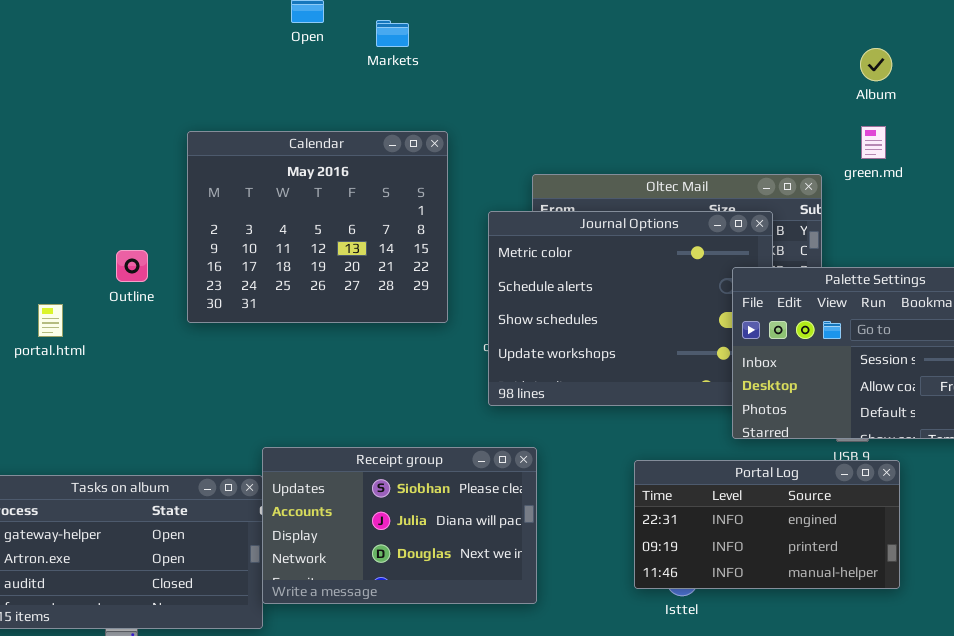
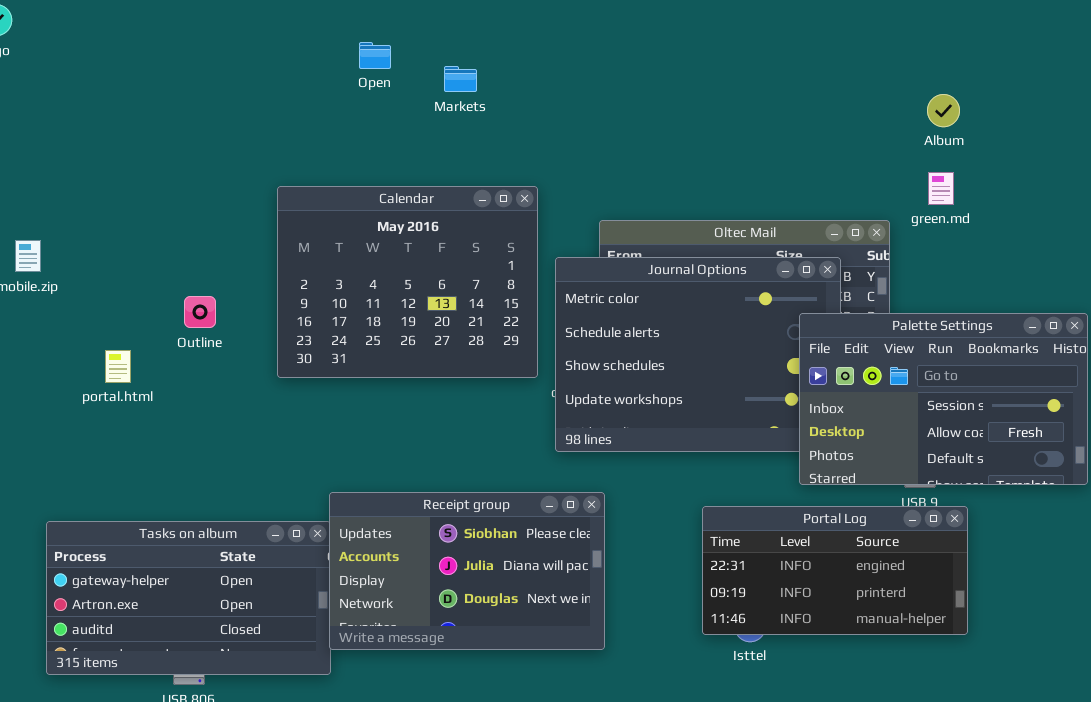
Calendar: [187,131,448,323] -> [277,186,538,378], moved

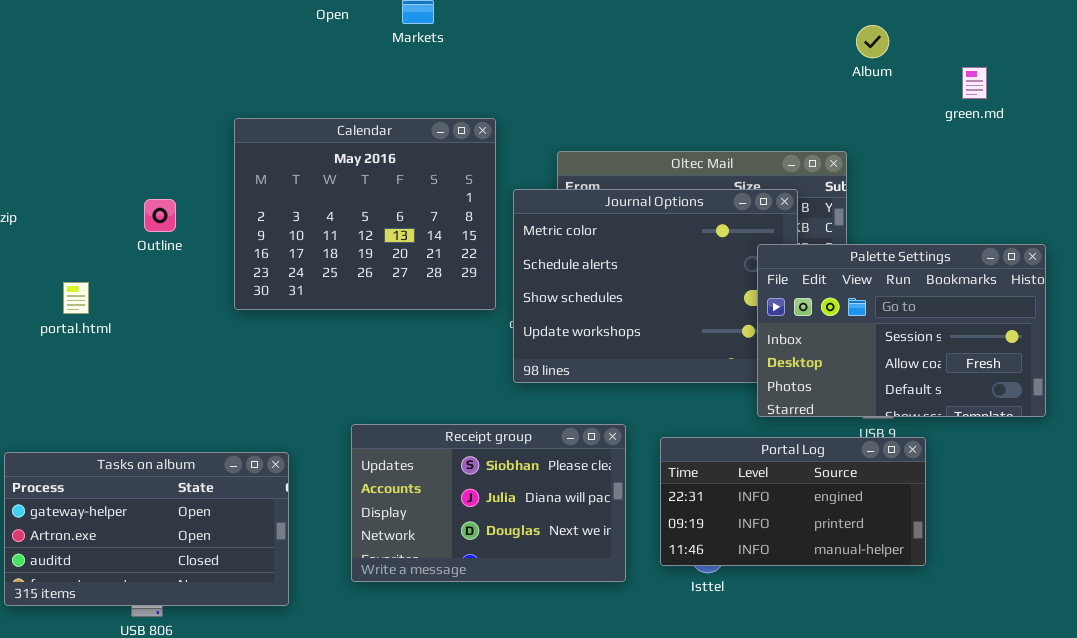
Album: [927,94,960,127] -> [856,25,889,58], moved
green.md: [928,172,954,205] -> [962,67,987,99], moved
Outline: [184,296,216,328] -> [144,199,176,232], moved
Receipt group: [329,492,605,650] -> [351,424,626,582], moved

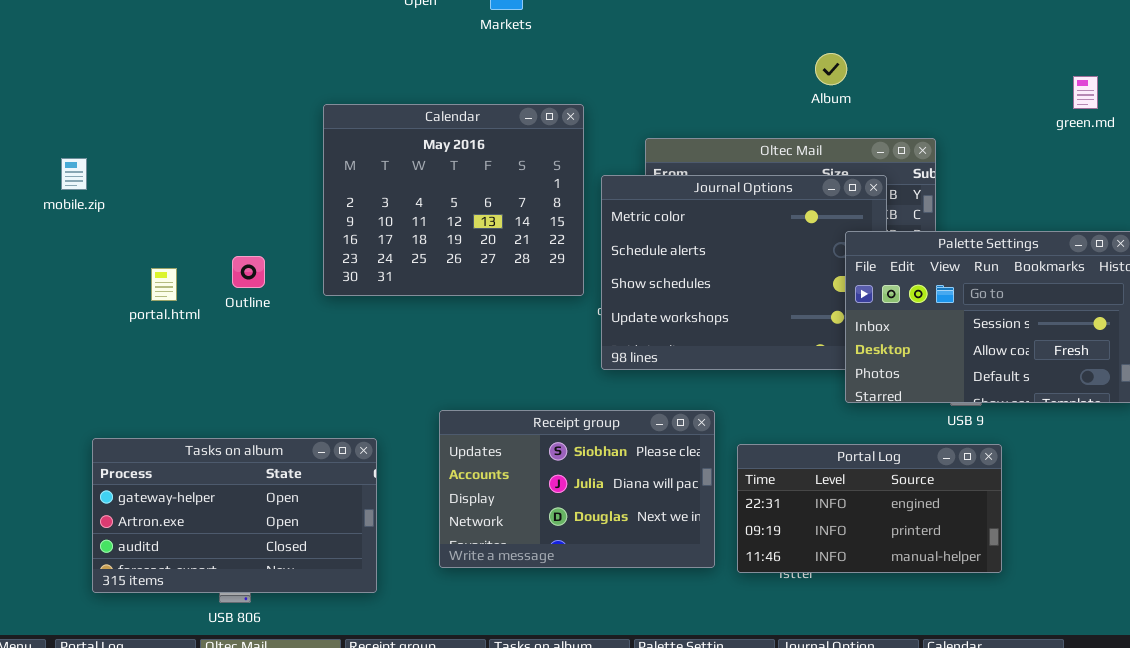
Album: [856,25,889,58] -> [815,53,847,85], moved
green.md: [962,67,987,99] -> [1073,76,1098,109], moved
Outline: [144,199,176,232] -> [232,256,265,288], moved
Portal Log: [660,437,926,566] -> [737,444,1002,573], moved

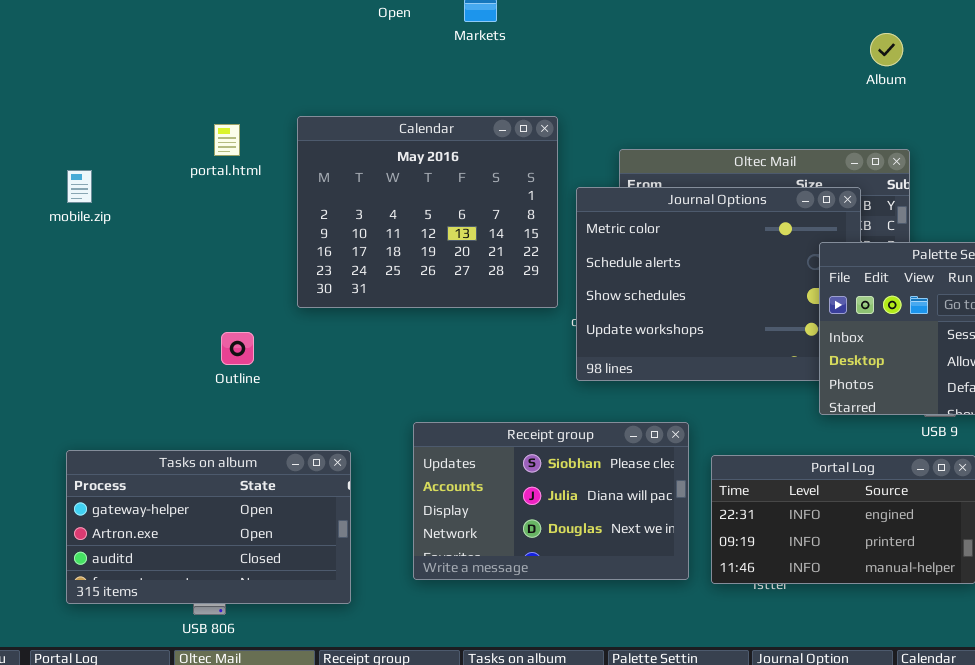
Album: [815,53,847,85] -> [870,33,903,66], moved
mobile.zip: [61,158,87,190] -> [67,170,92,203], moved
Outline: [232,256,265,288] -> [221,332,254,365], moved
portal.html: [151,268,177,301] -> [214,124,240,156], moved

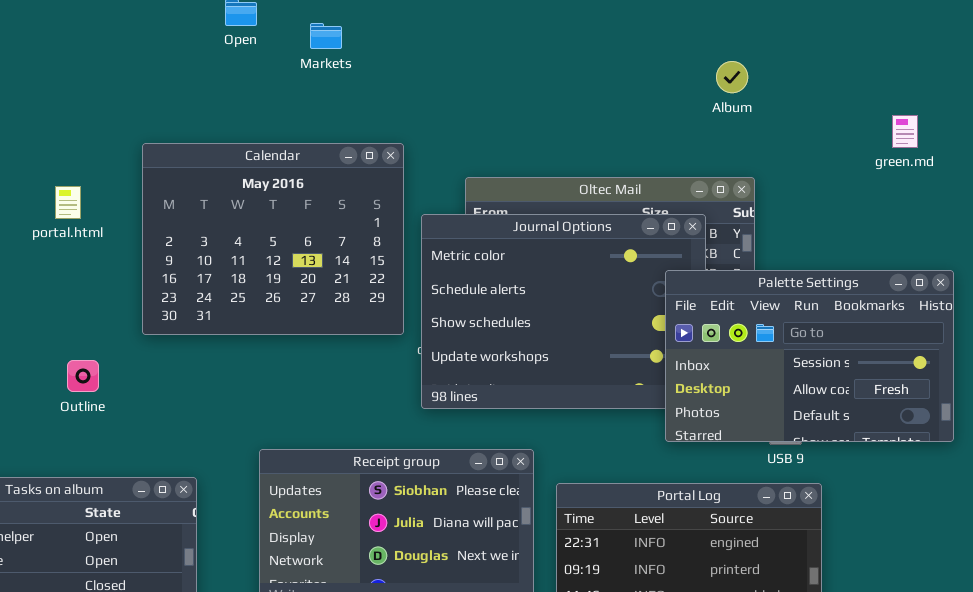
portal.html: [214,124,240,156] -> [55,186,81,219], moved

